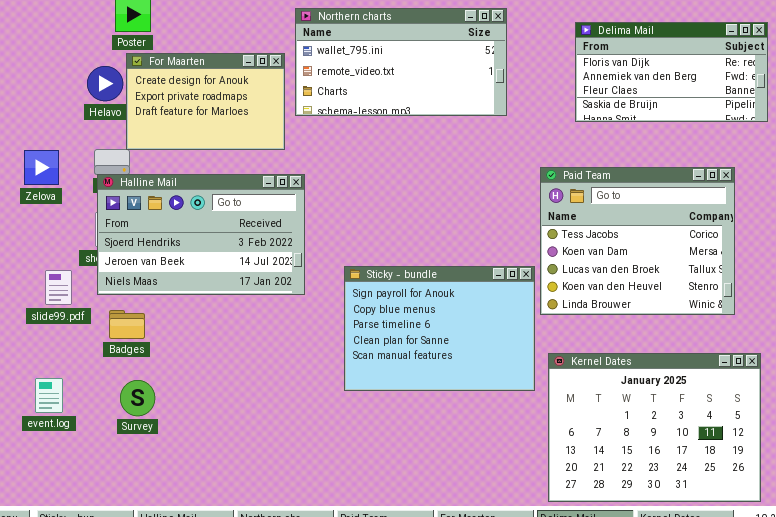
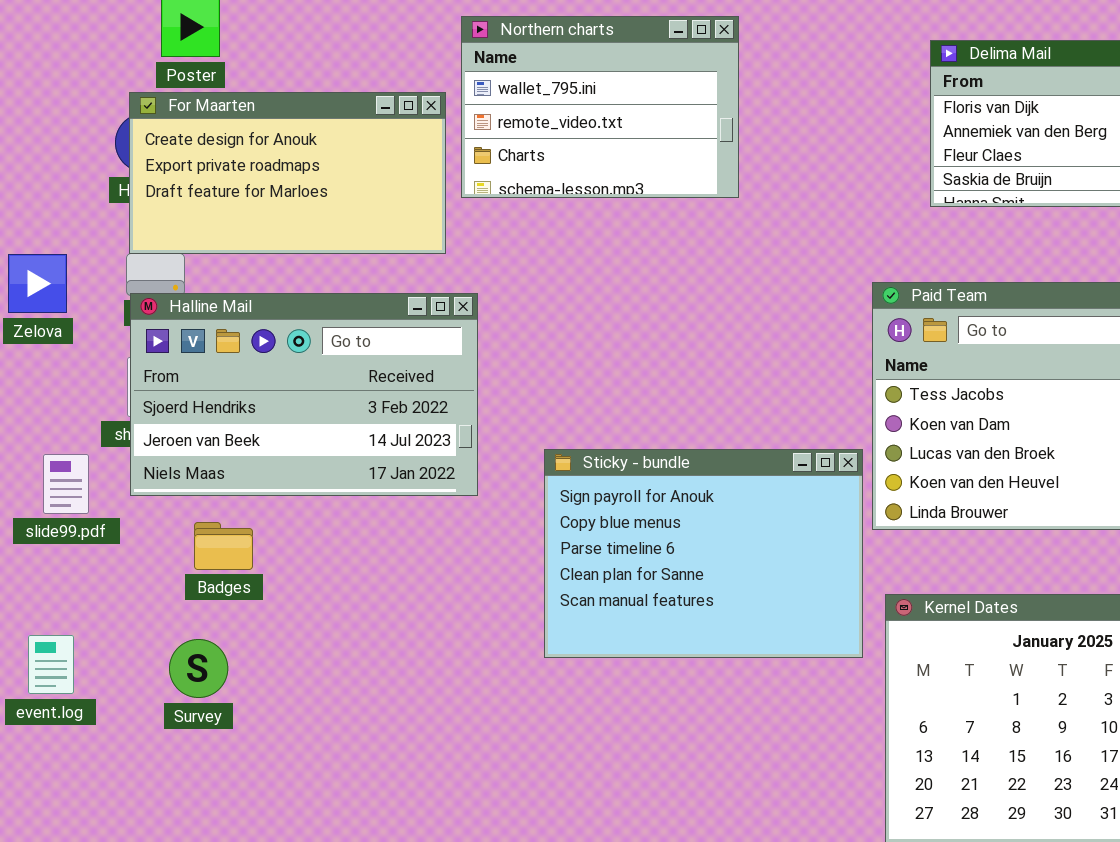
Northern charts: [295,8,507,116] -> [461,16,739,198], resized
For Maarten: [126,53,285,150] -> [129,92,446,254], resized
Badges: [109,310,145,339] -> [194,522,253,570], moved

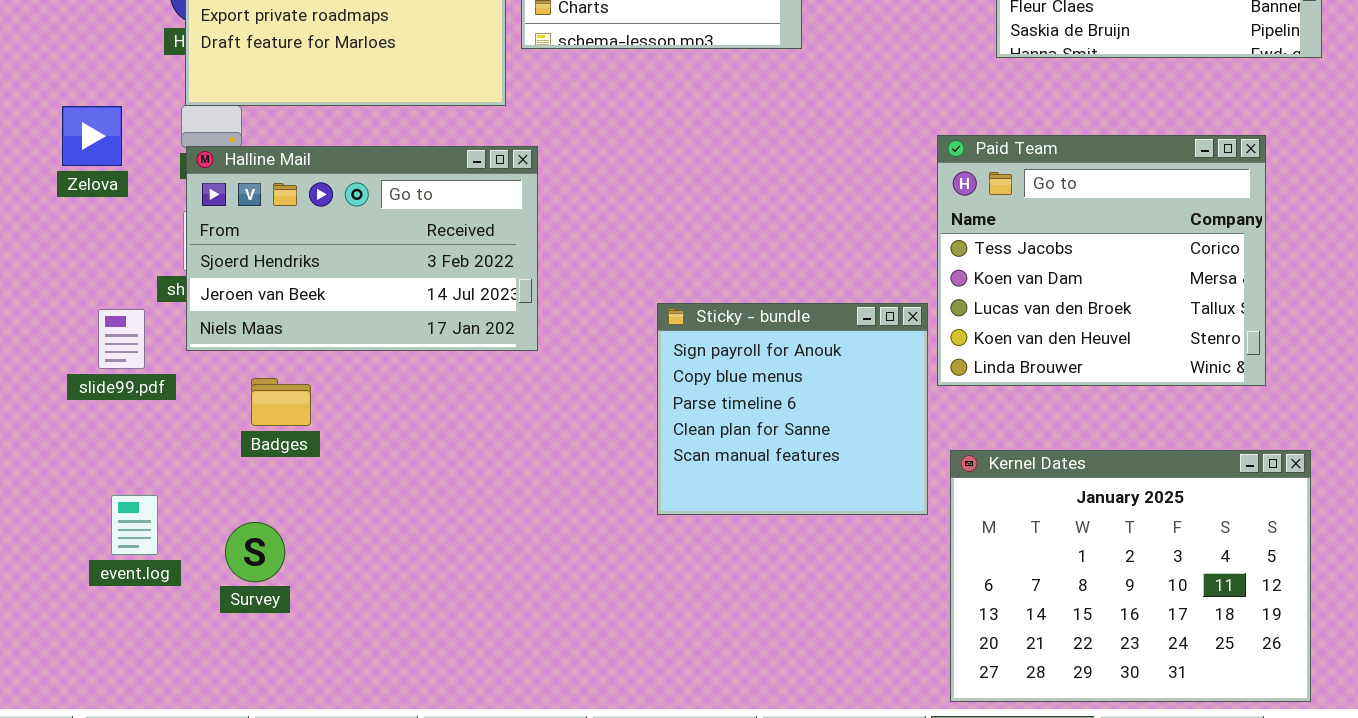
Sticky - bundle: [544,449,863,658] -> [657,303,928,515], resized
event.log: [28,635,74,694] -> [111,495,158,555], moved
Survey: [169,639,228,698] -> [225,522,285,582], moved

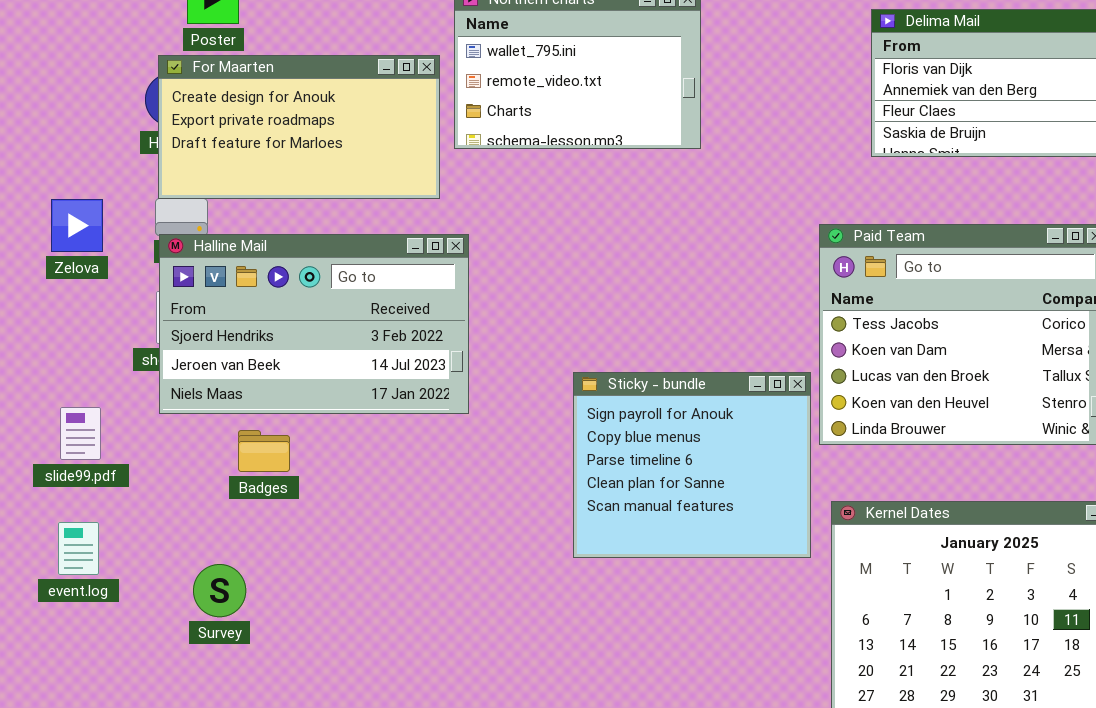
slide99.pdf: [98,309,145,369] -> [60,407,101,460], moved
Badges: [251,378,311,426] -> [238,430,290,472], moved
event.log: [111,495,158,555] -> [58,522,99,575], moved

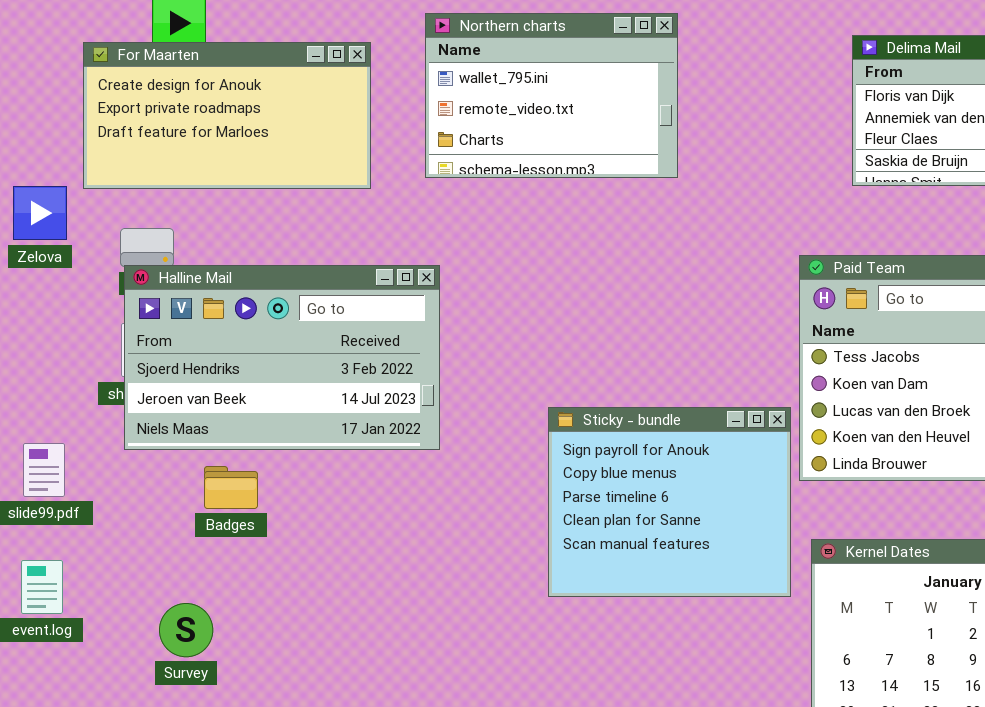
For Maarten: [158,55,440,199] -> [83,42,371,189], moved
Zelova: [51,199,103,252] -> [13,186,67,240], moved

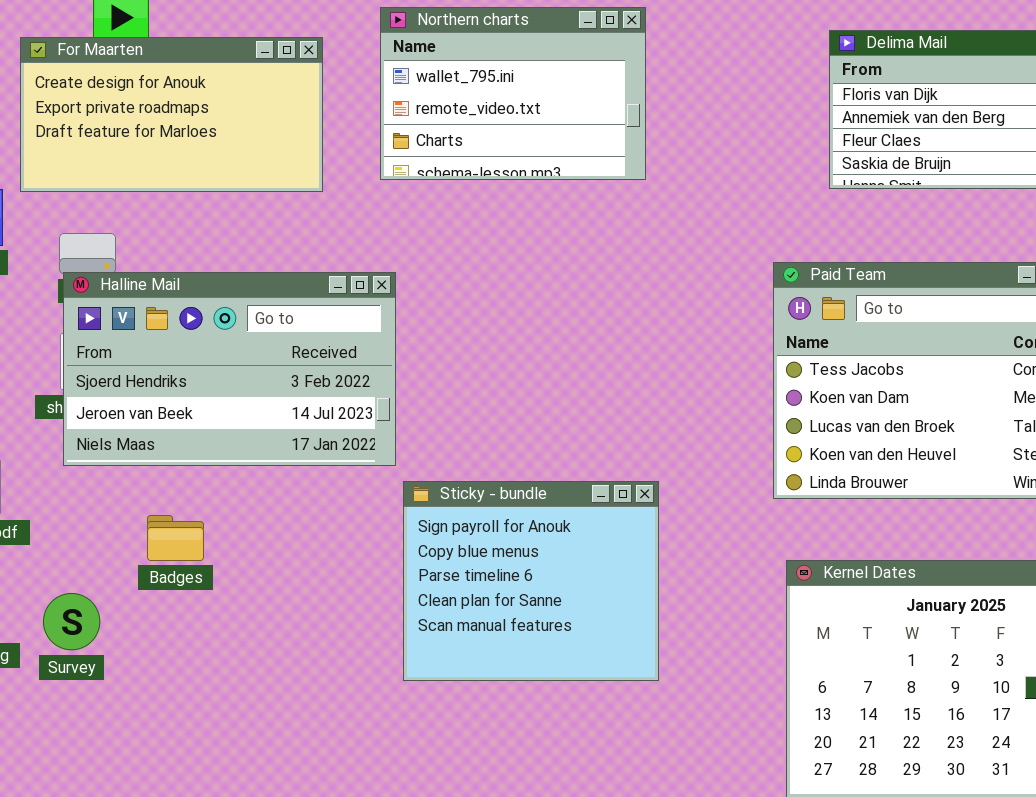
Sticky - bundle: [548,407,791,597] -> [403,481,659,681], moved
Badges: [204,466,258,509] -> [147,515,204,561], moved
Survey: [159,603,213,657] -> [43,593,100,650], moved

